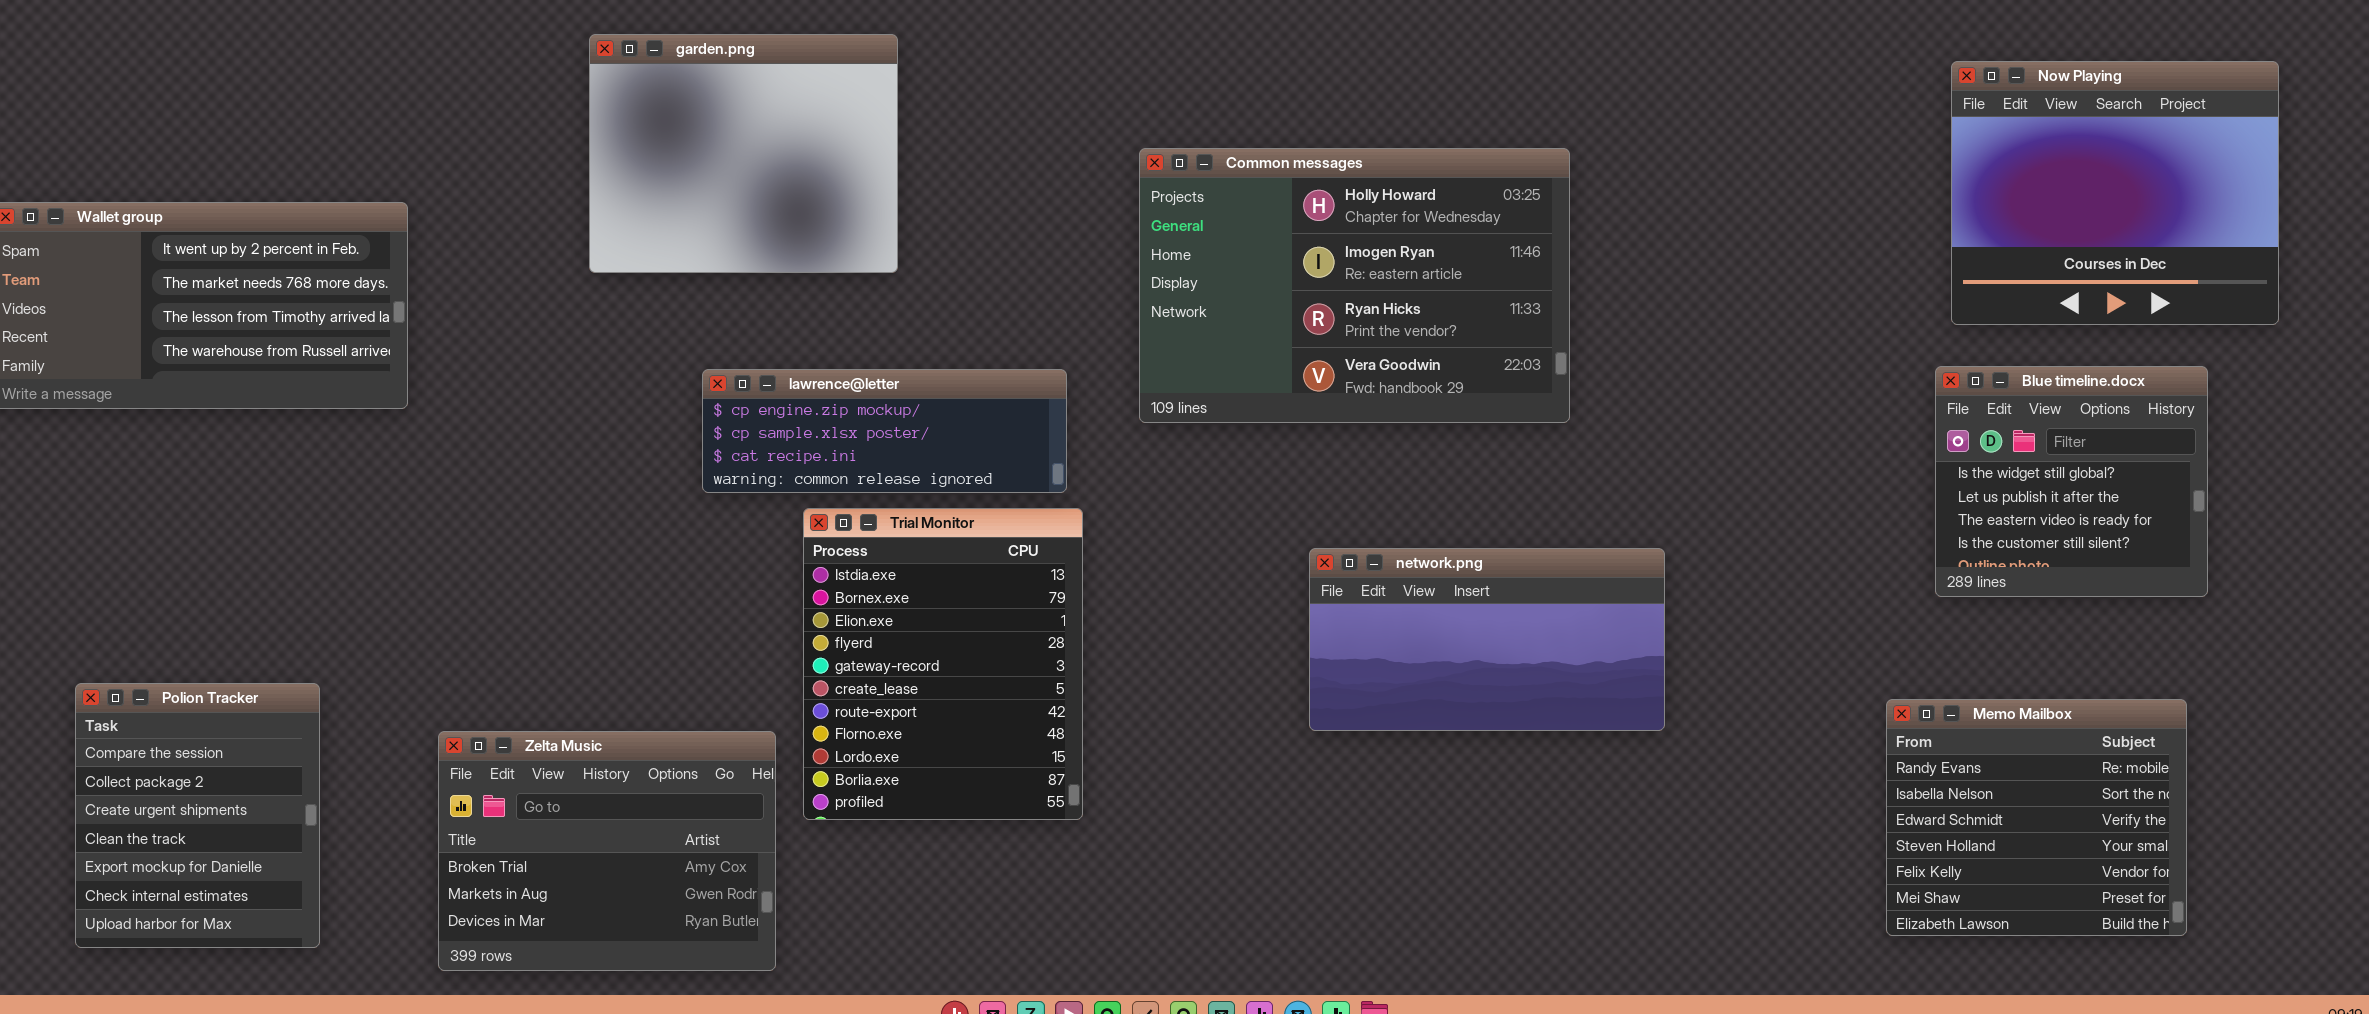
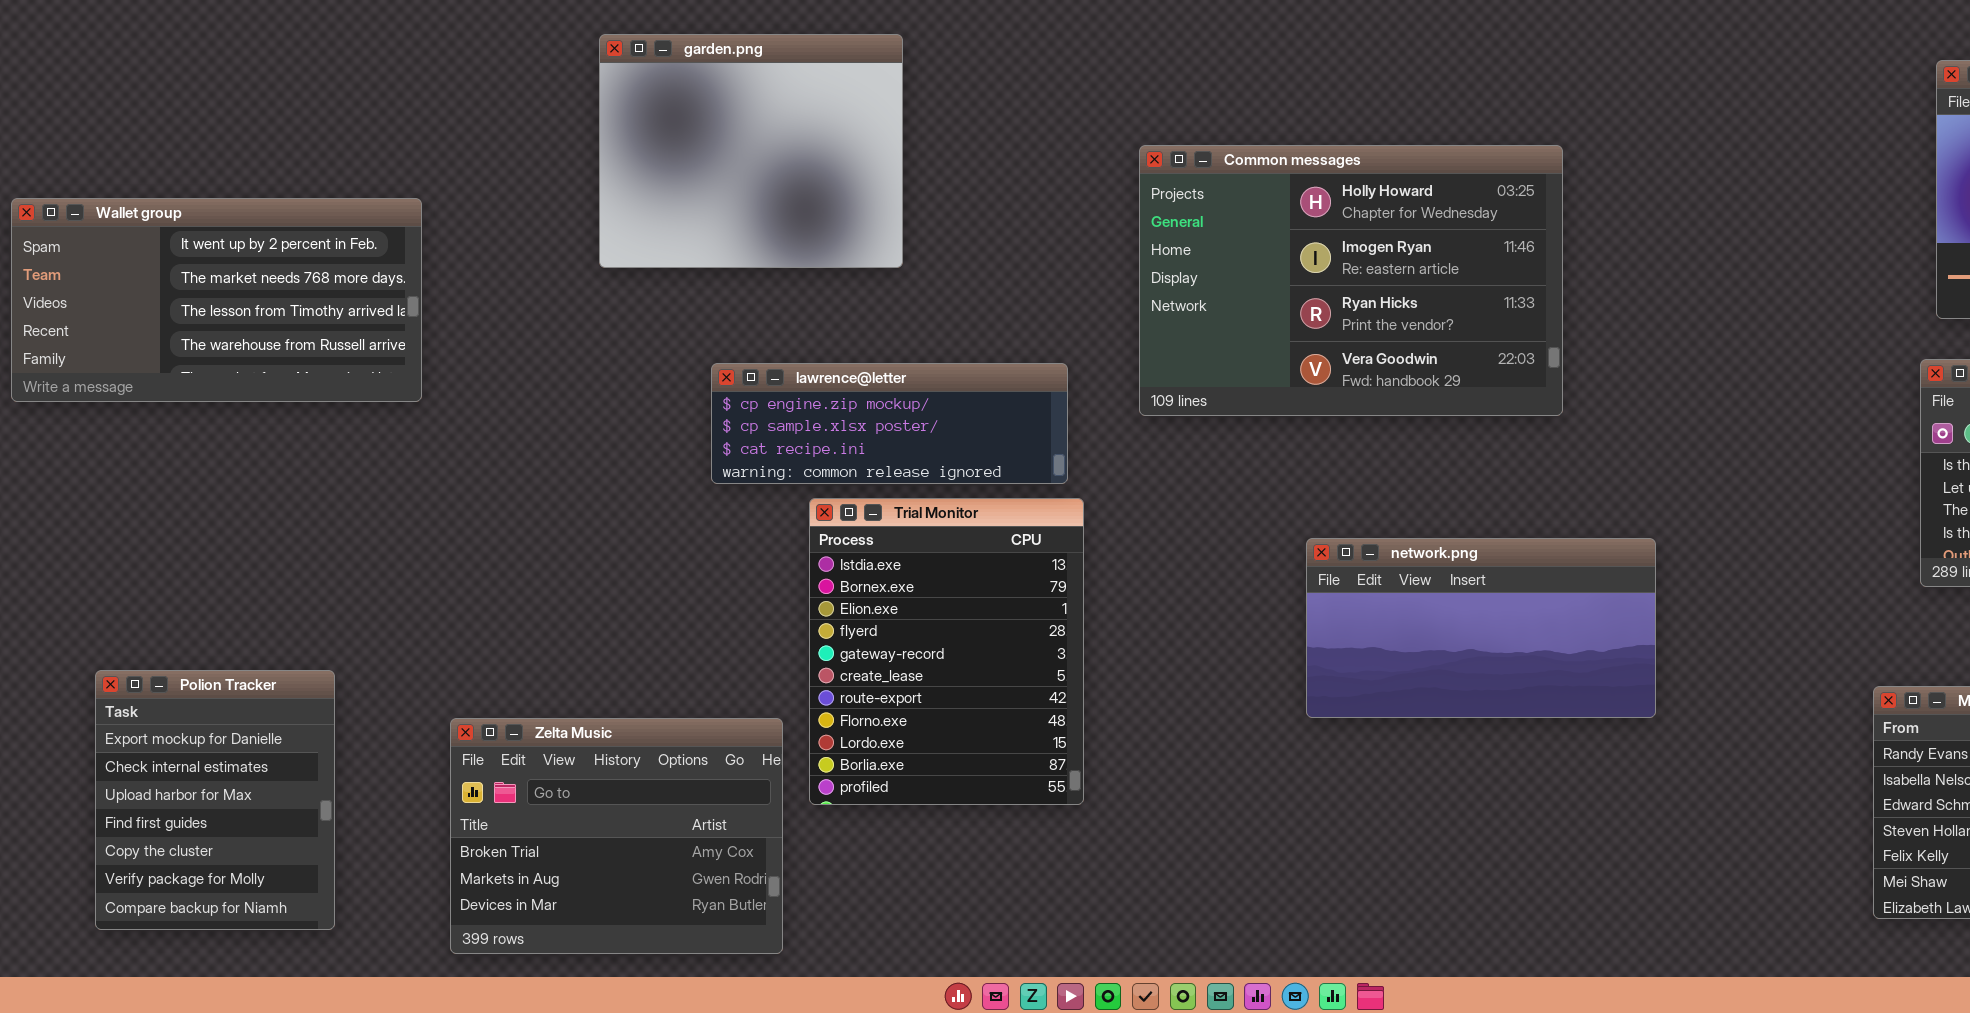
Polion Tracker: [75,683,320,948] -> [95,670,335,930], scrolled down 4 rows

